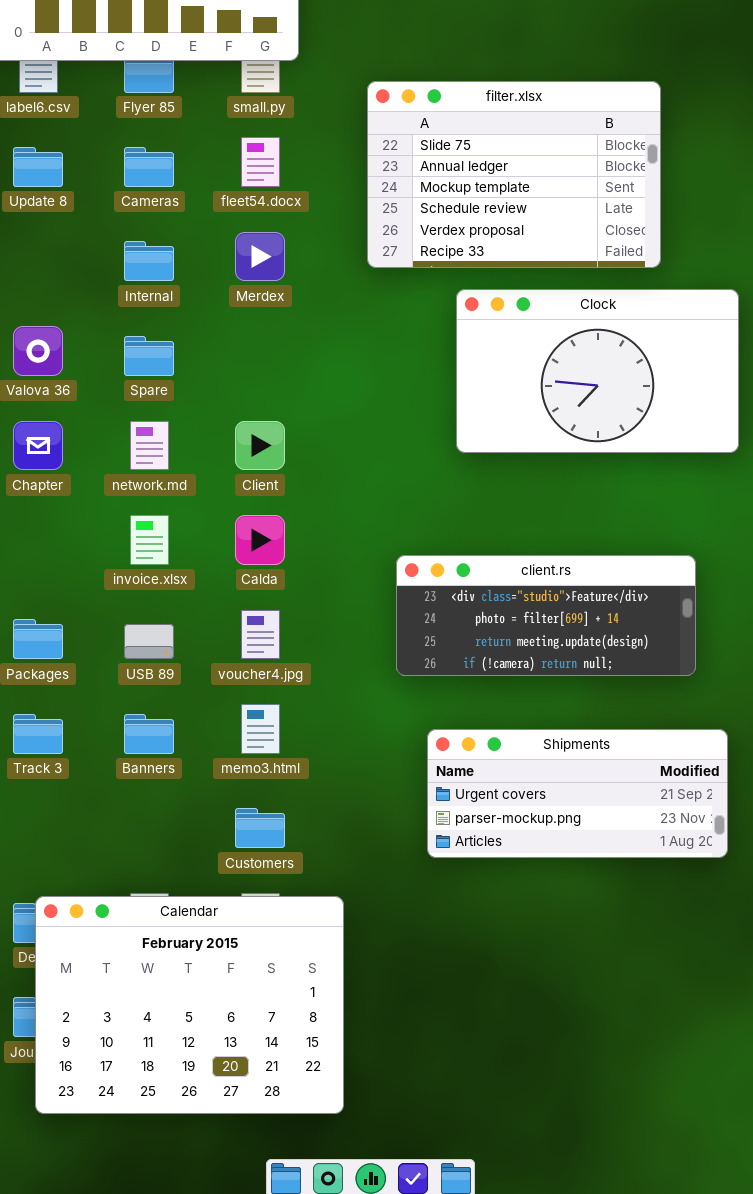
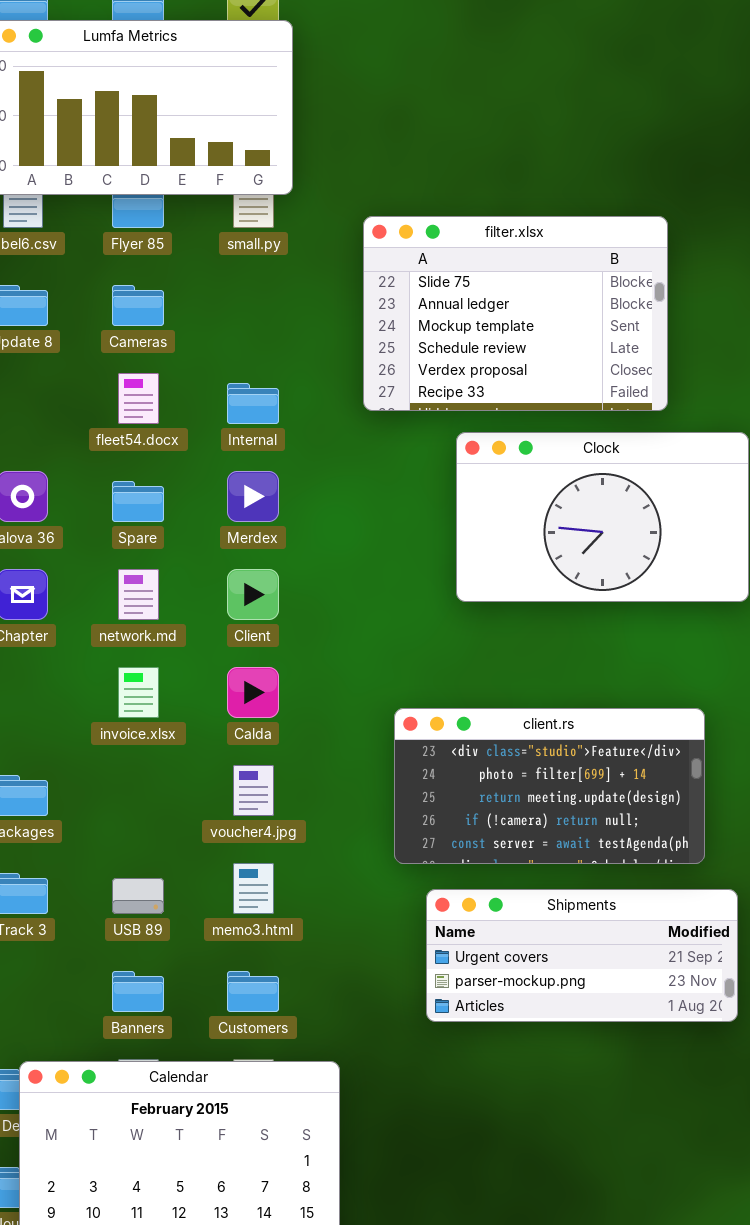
fleet54.docx: [241,137,280,187] -> [118,373,159,424], moved
Merdex: [235,232,285,281] -> [227,471,279,522], moved
Internal: [124,241,174,281] -> [227,383,279,424], moved
client.rs: [396,555,696,676] -> [394,708,705,864], resized
USB 89: [124,624,174,659] -> [112,878,164,914], moved
Banners: [124,714,174,754] -> [112,971,164,1012], moved

